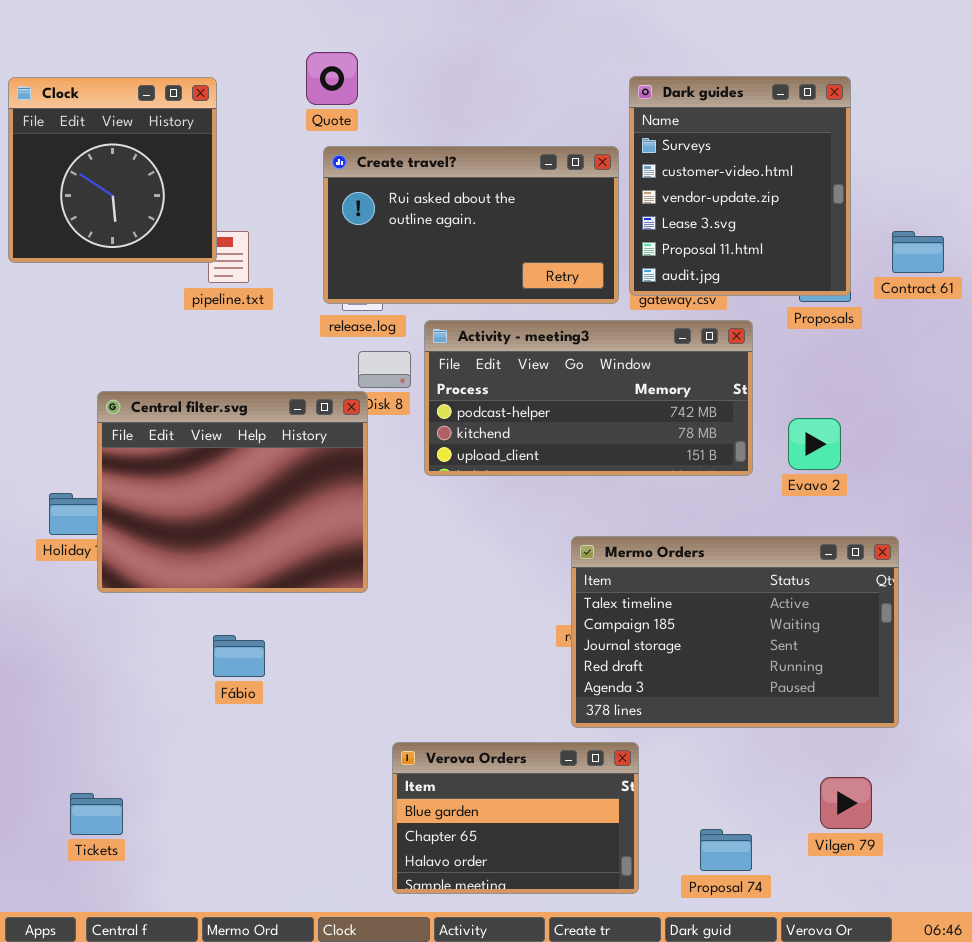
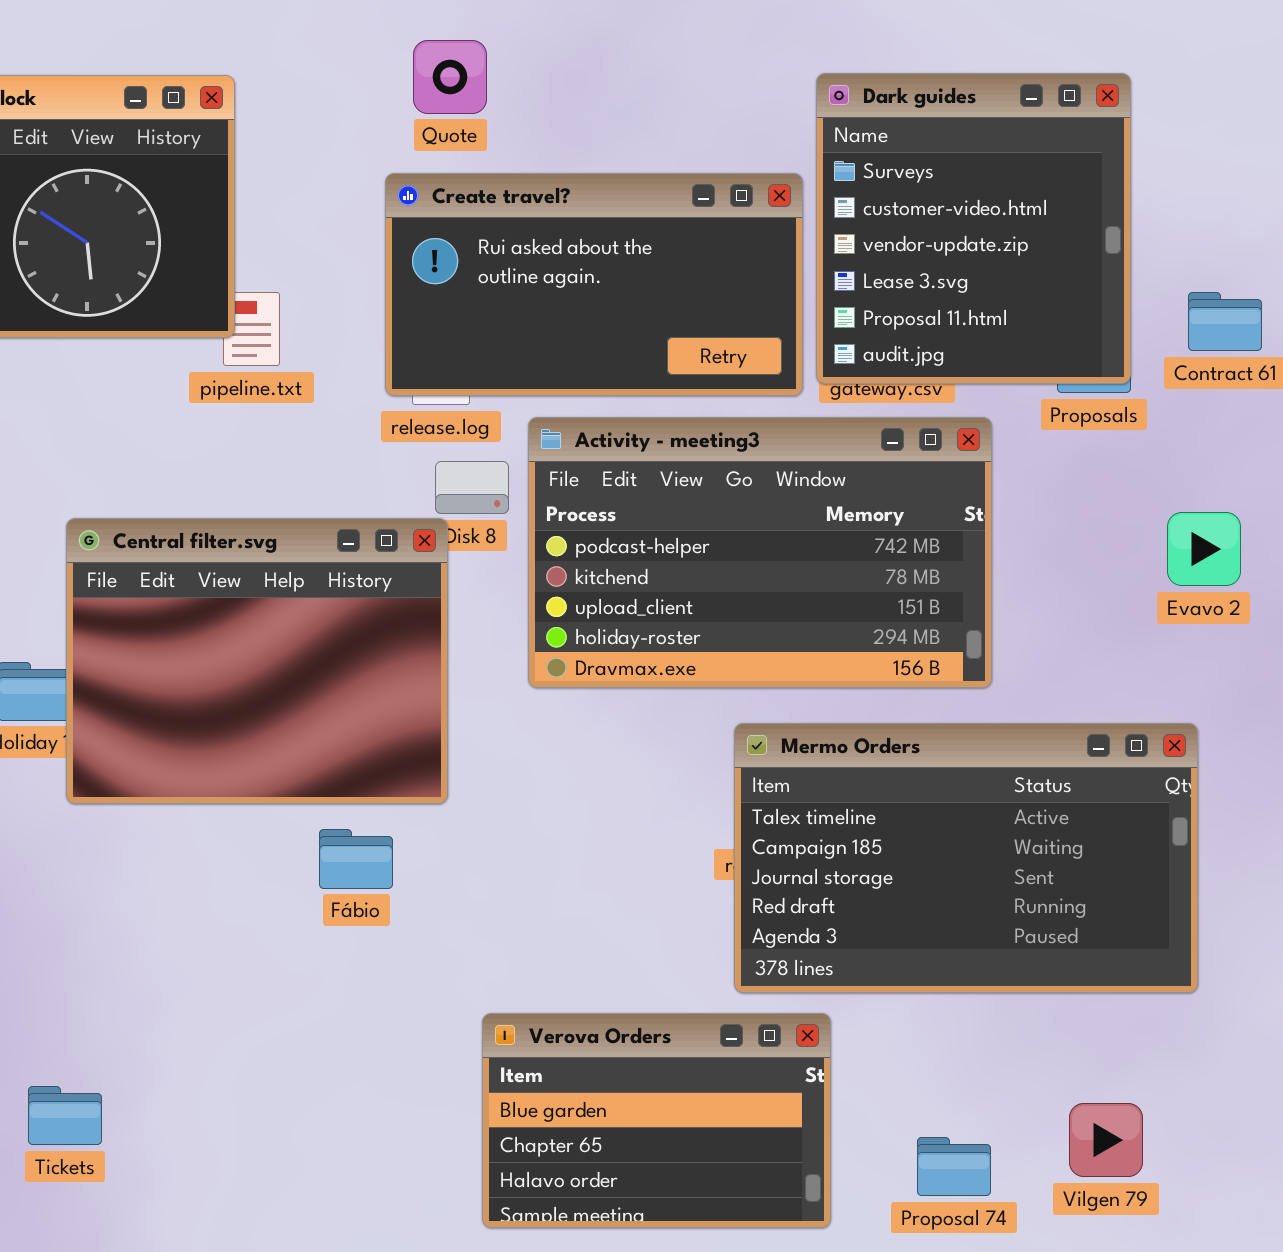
Quote: [306,52,358,105] -> [413,40,487,114], moved
Activity - meeting3: [424,320,753,476] -> [528,417,992,688], resized
Evavo 2: [788,418,841,470] -> [1167,512,1241,586], moved
Fábio: [213,635,265,677] -> [319,829,393,889], moved
Vilgen 79: [820,777,872,829] -> [1069,1103,1143,1177], moved

